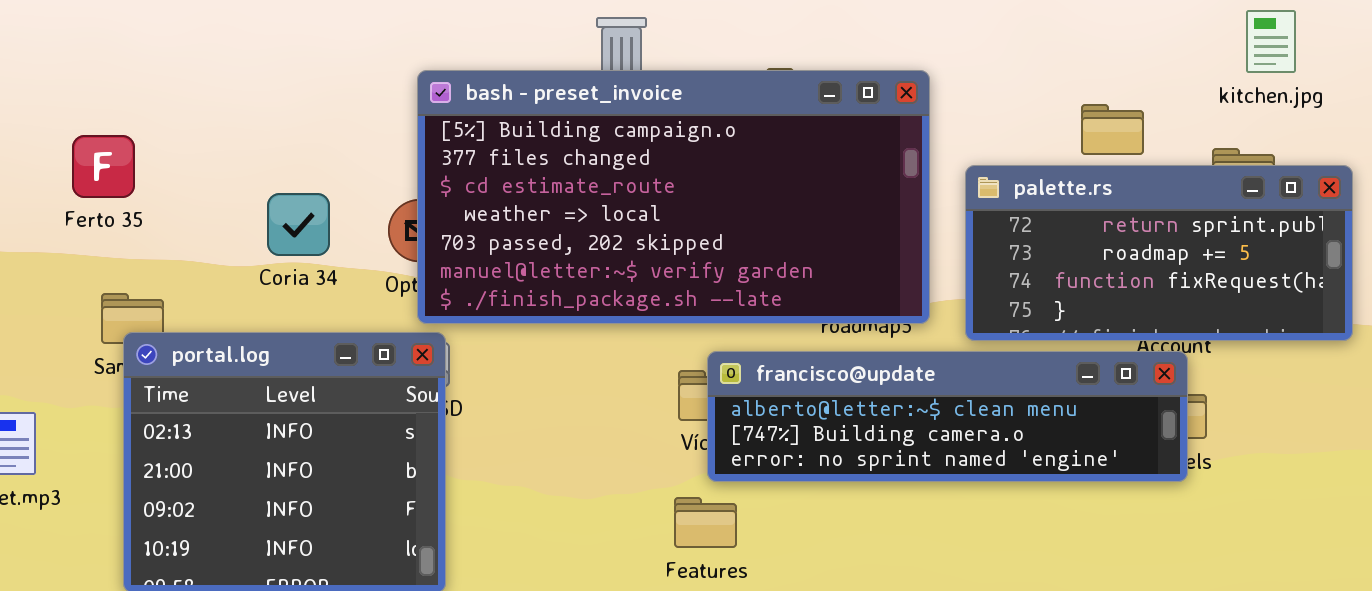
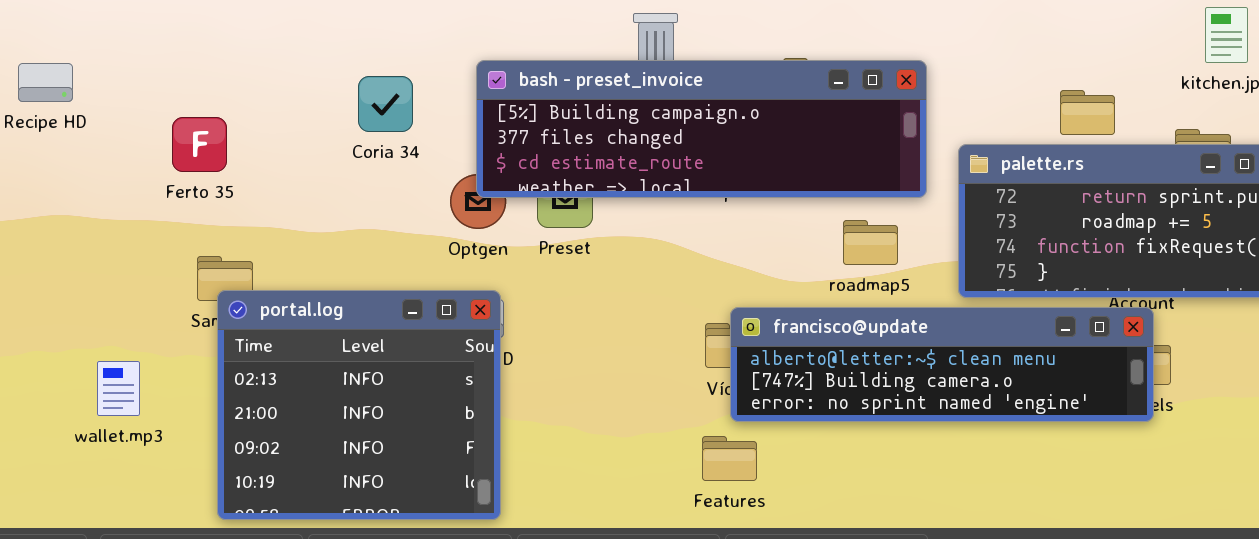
bash - preset_invoice: [417,70,930,324] -> [476,60,927,198], resized
Coria 34: [267,193,330,256] -> [358,76,413,132], moved

